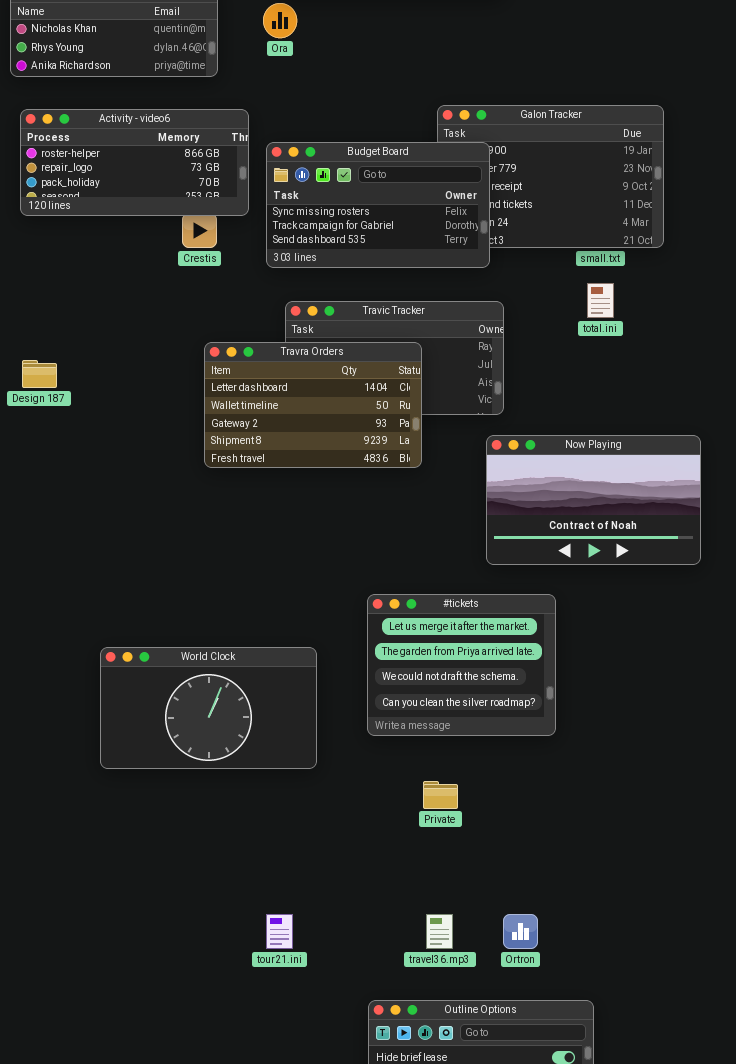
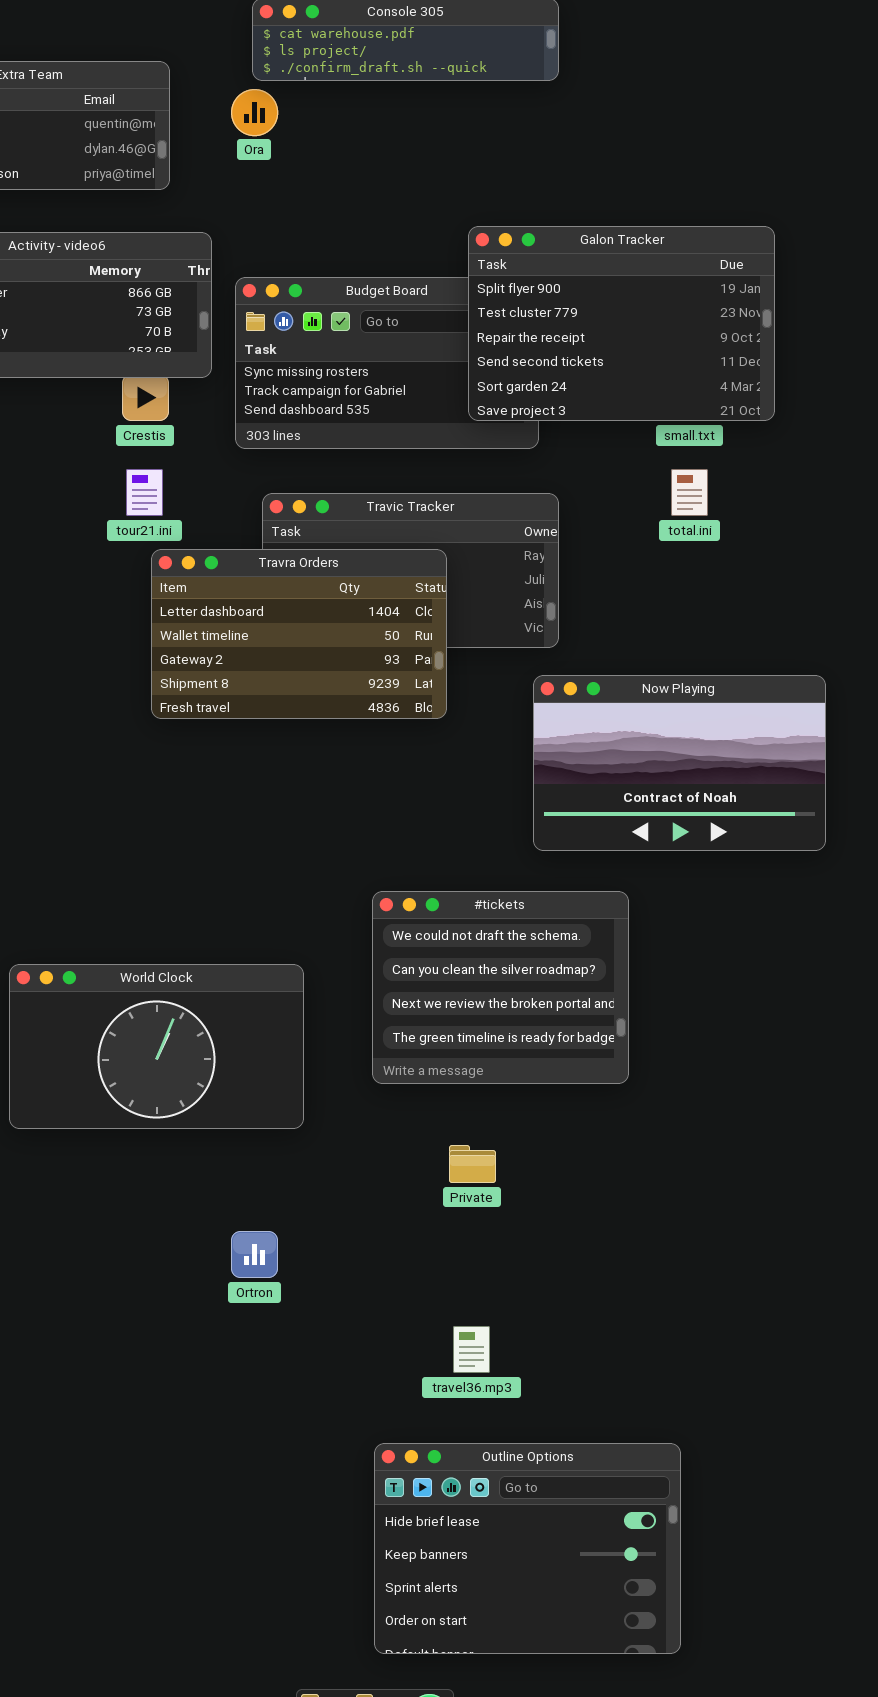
Galon Tracker: [437,105,664,248] -> [468,226,775,421], raised
#tickets: [367,594,556,736] -> [372,891,629,1084], scrolled down 2 rows
tour21.ini: [266,914,293,949] -> [126,469,163,516], moved
Ortron: [503,914,538,949] -> [231,1231,278,1278], moved

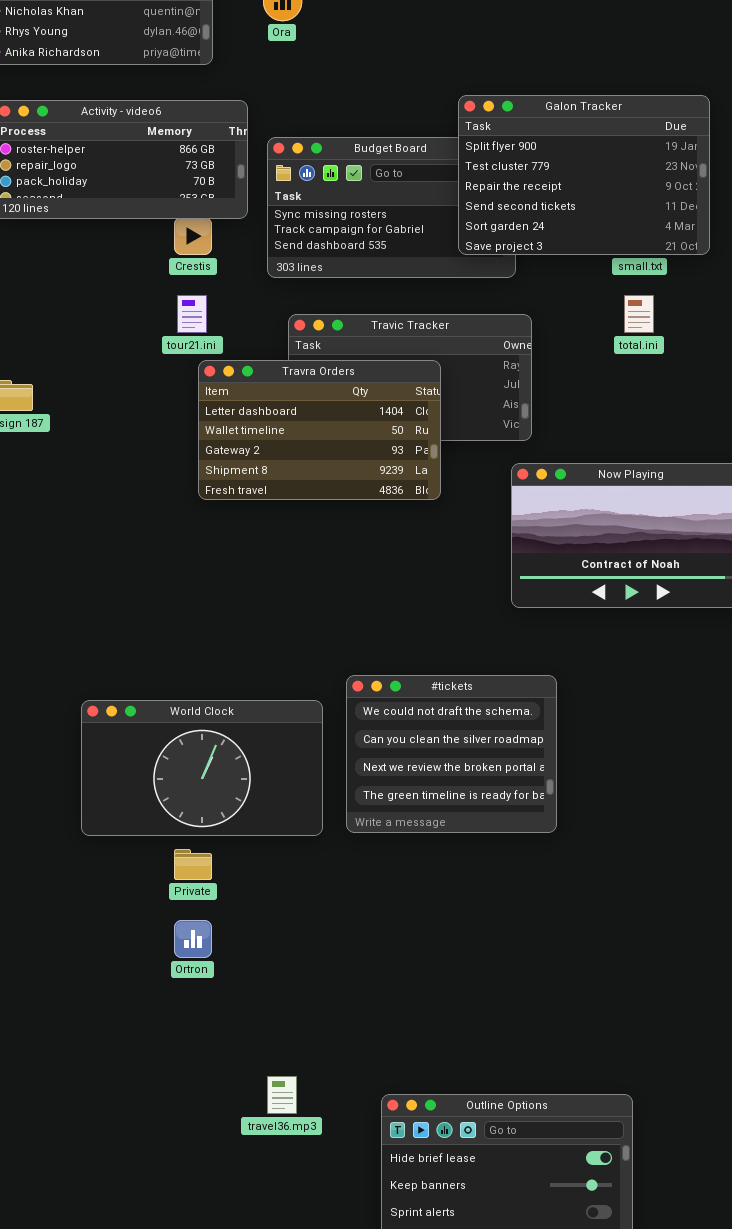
#tickets: [372,891,629,1084] -> [346,675,557,833], moved
Private: [449,1145,496,1183] -> [174,849,212,880], moved
Ortron: [231,1231,278,1278] -> [174,920,212,958], moved
travel36.mp3: [453,1326,490,1373] -> [267,1076,297,1114], moved

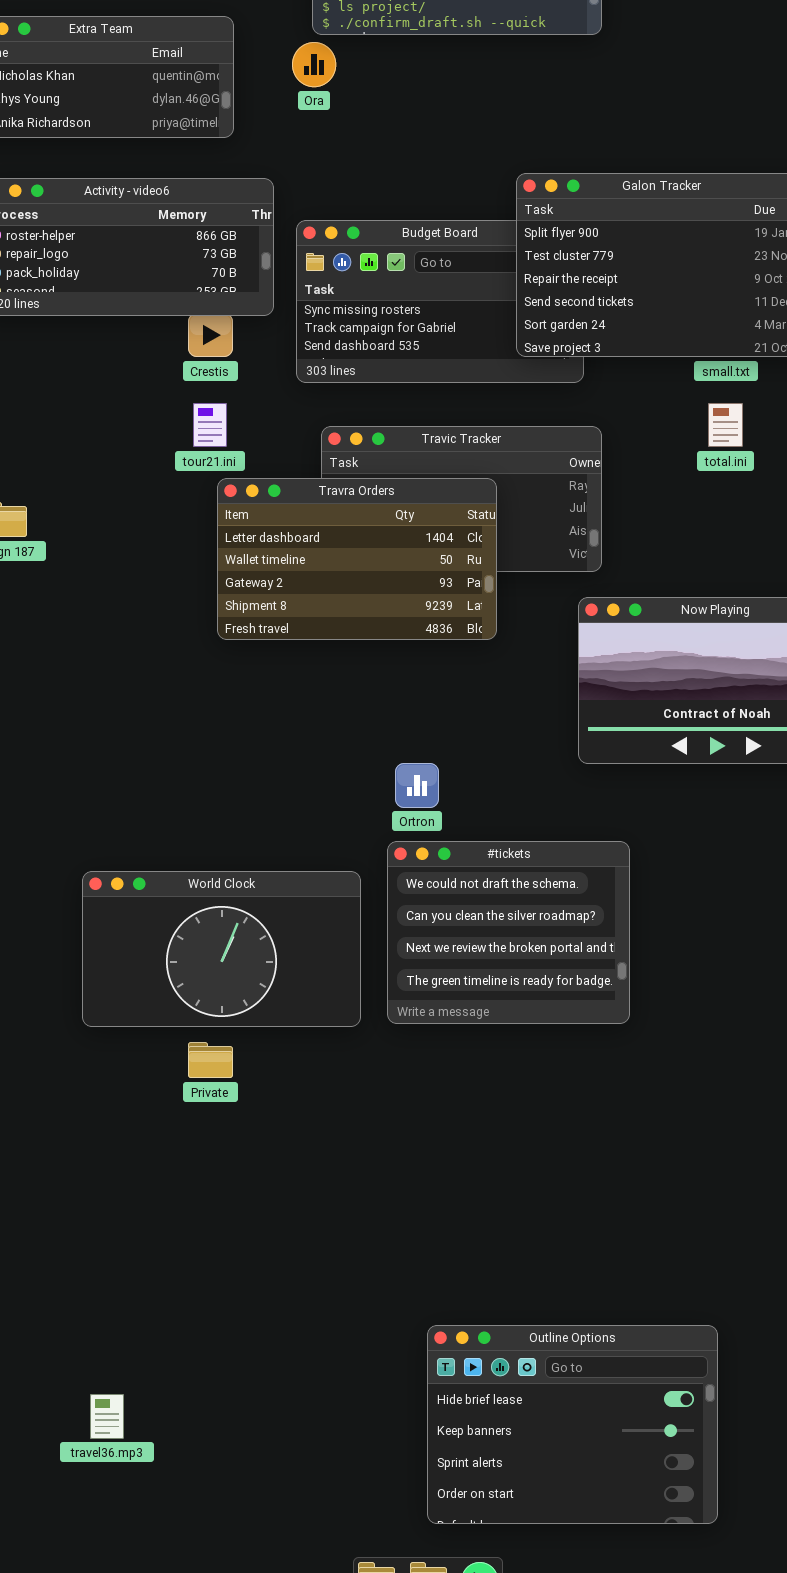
Ortron: [174,920,212,958] -> [395,763,439,808], moved
travel36.mp3: [267,1076,297,1114] -> [90,1394,124,1439], moved

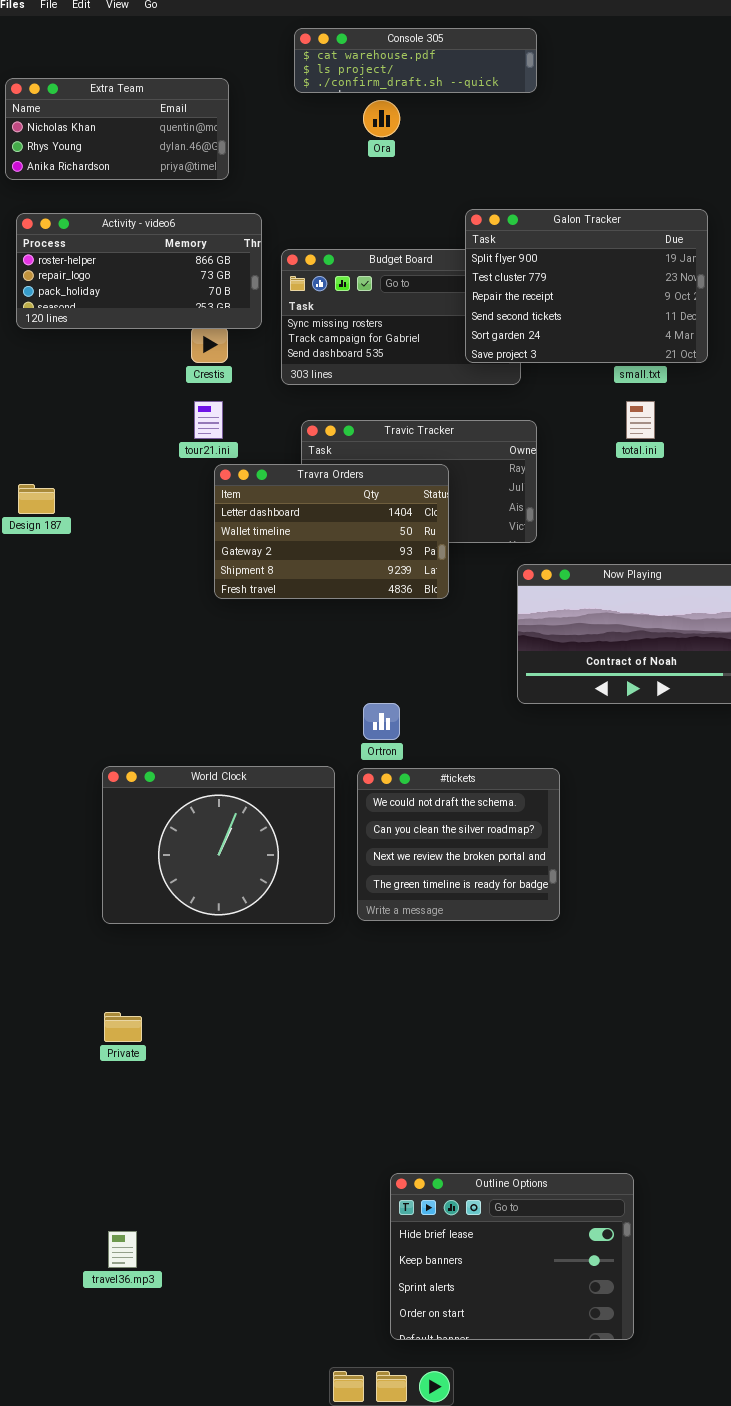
Ora: [292,42,336,87] -> [363,100,400,137], moved
World Clock: [82,871,361,1027] -> [102,766,335,924], resized
Private: [188,1042,233,1078] -> [104,1012,142,1042], moved

